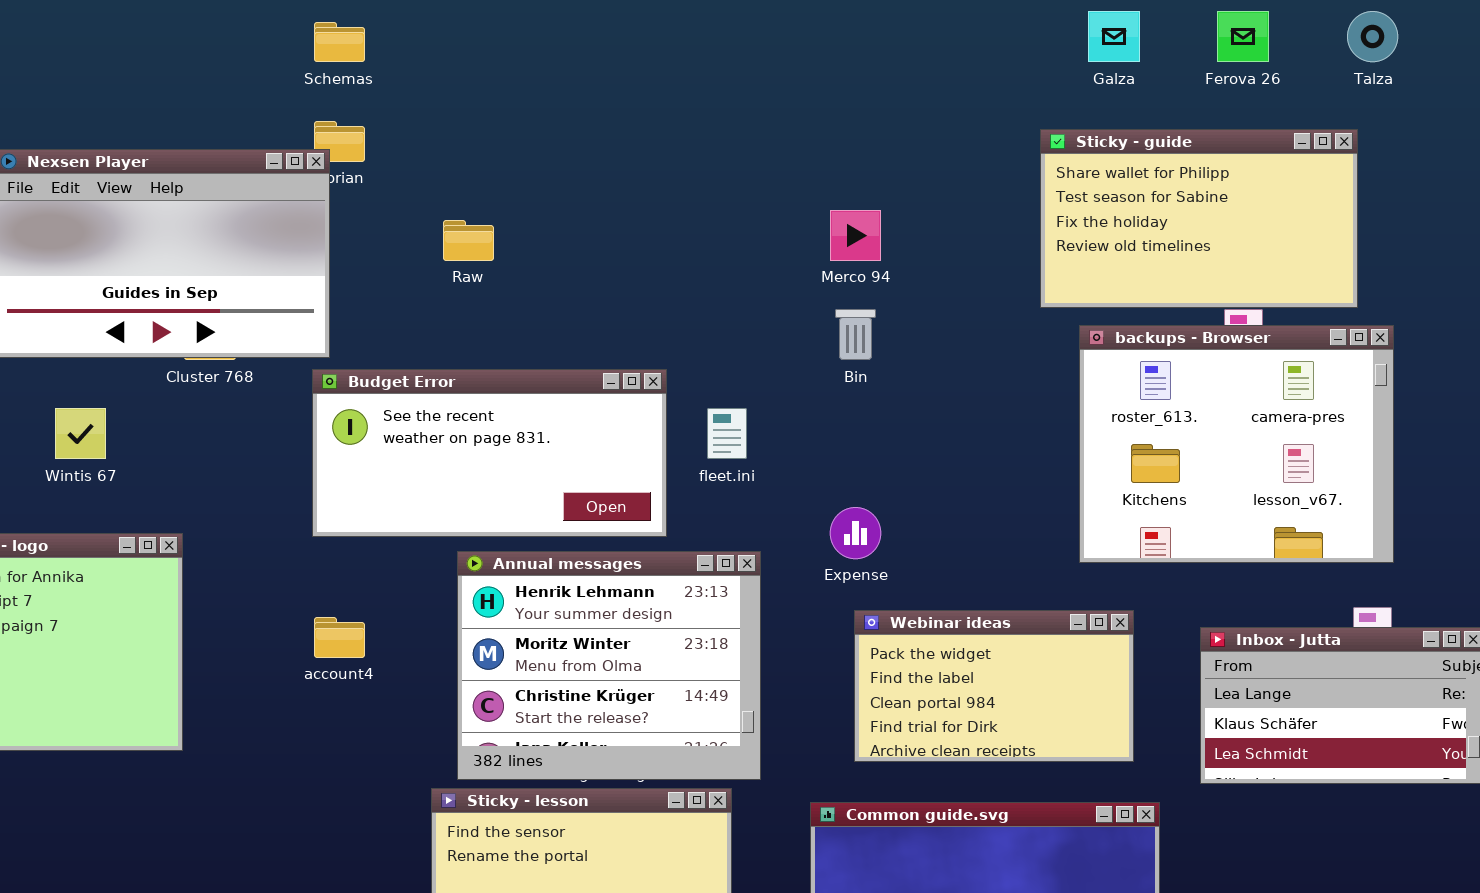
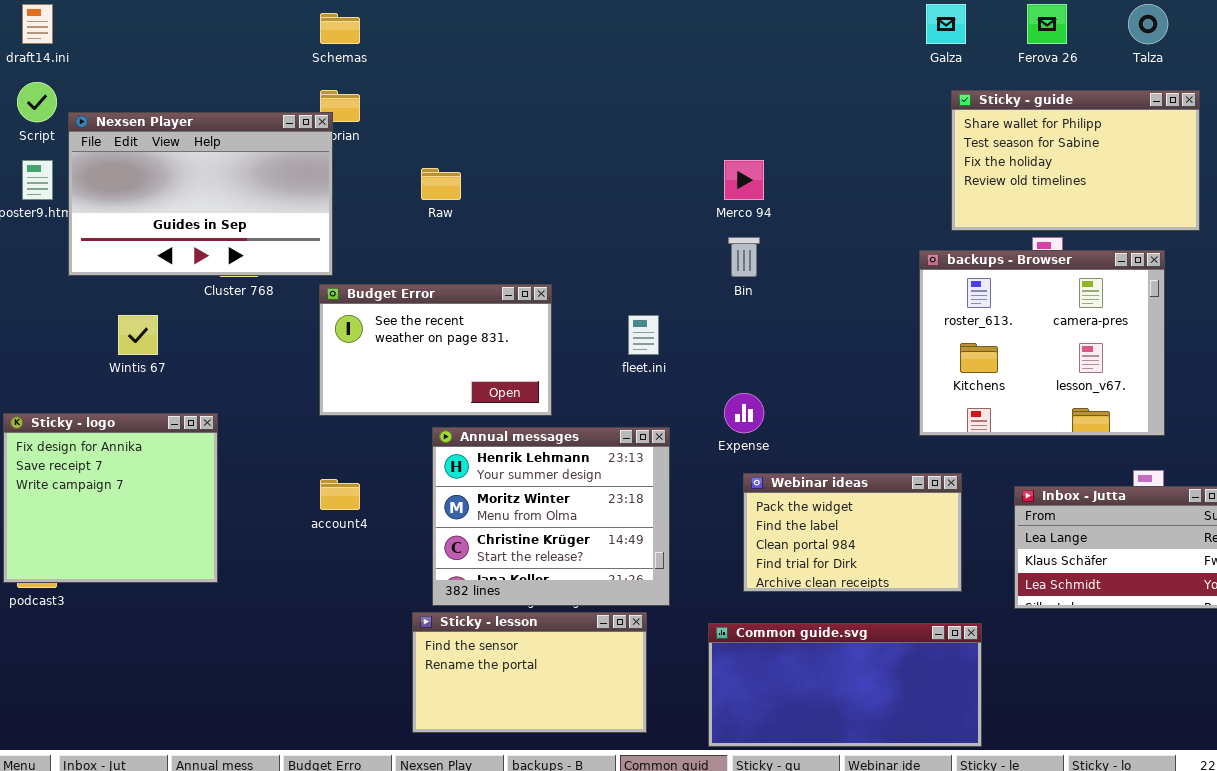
Sticky - guide: [1040,129,1358,308] -> [951,90,1200,231], moved
Budget Error: [312,369,667,537] -> [319,284,552,416], resized

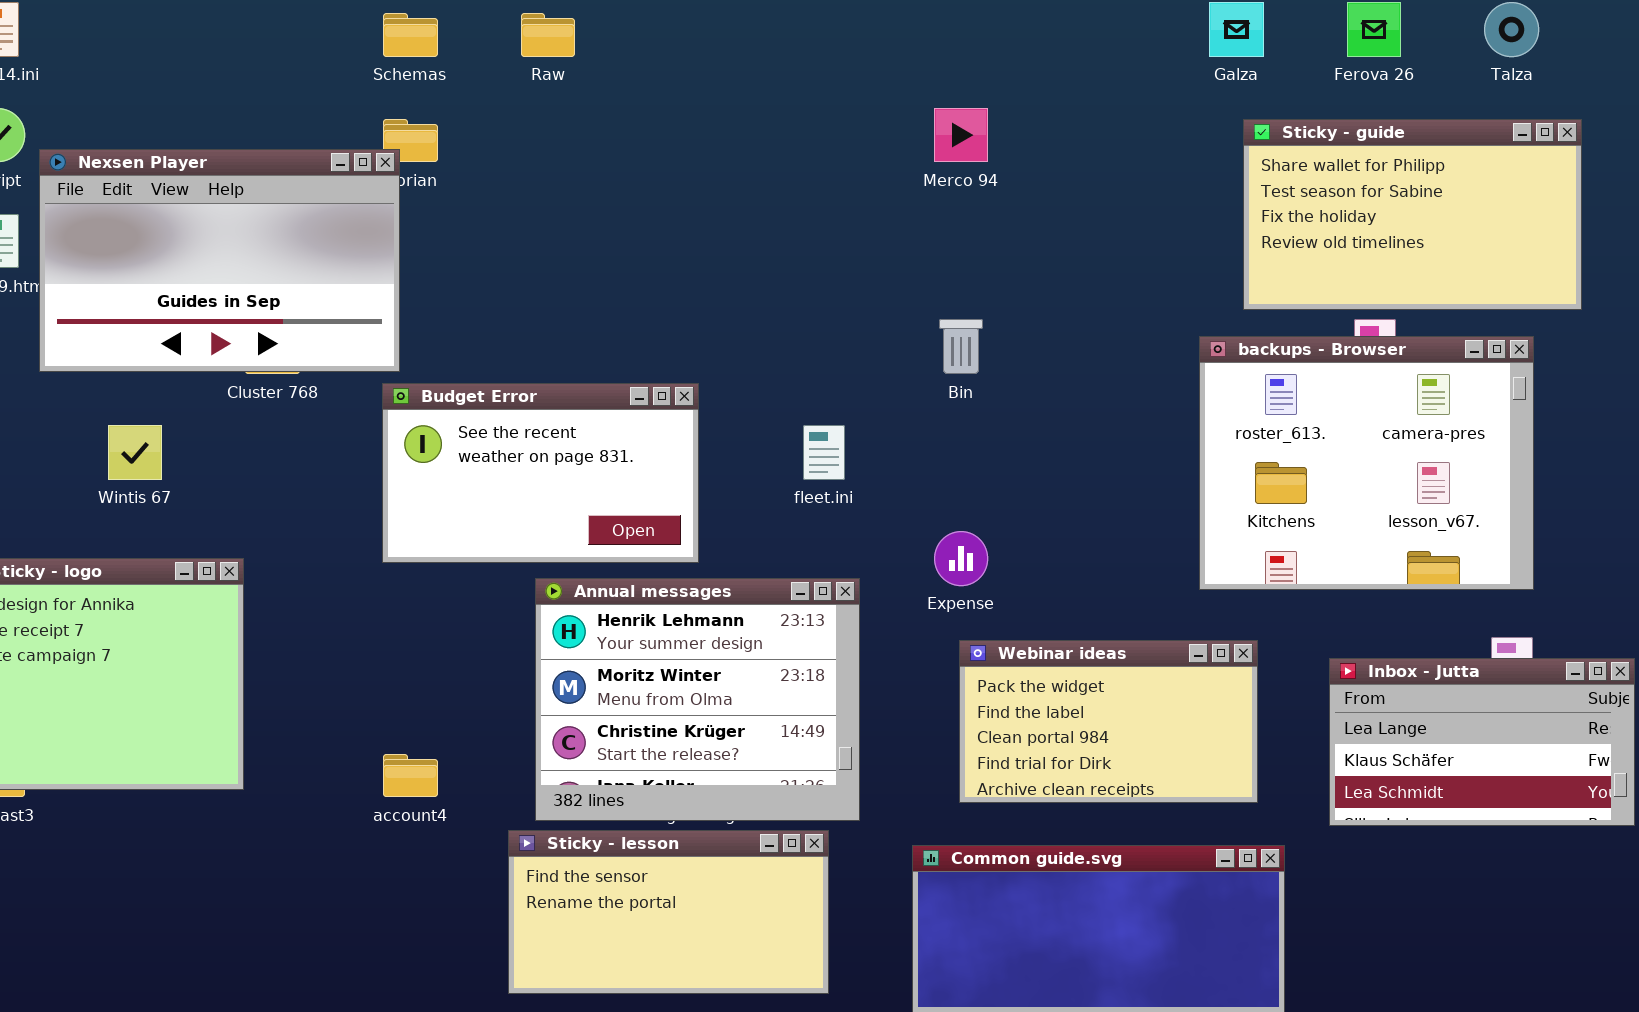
Merco 94: [724,160,764,200] -> [934,108,988,162], moved
Raw: [421,168,461,200] -> [521,13,575,57], moved
account4: [320,479,360,510] -> [383,754,438,797], moved

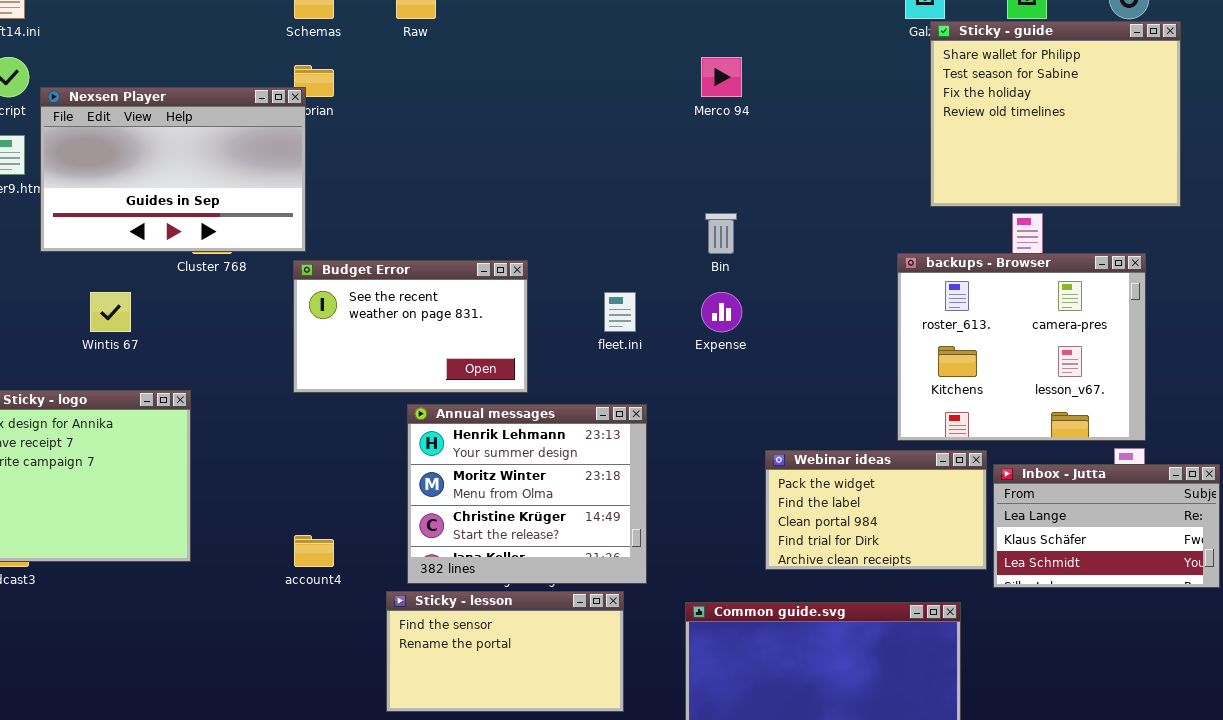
Sticky - guide: [1243,119,1582,310] -> [930,21,1181,207], resized
backups - Browser: [1199,336,1534,590] -> [897,253,1146,441], moved
Expense: [934,531,988,586] -> [701,292,742,332], moved
Webinar ideas: [959,640,1258,803] -> [765,450,987,570], moved

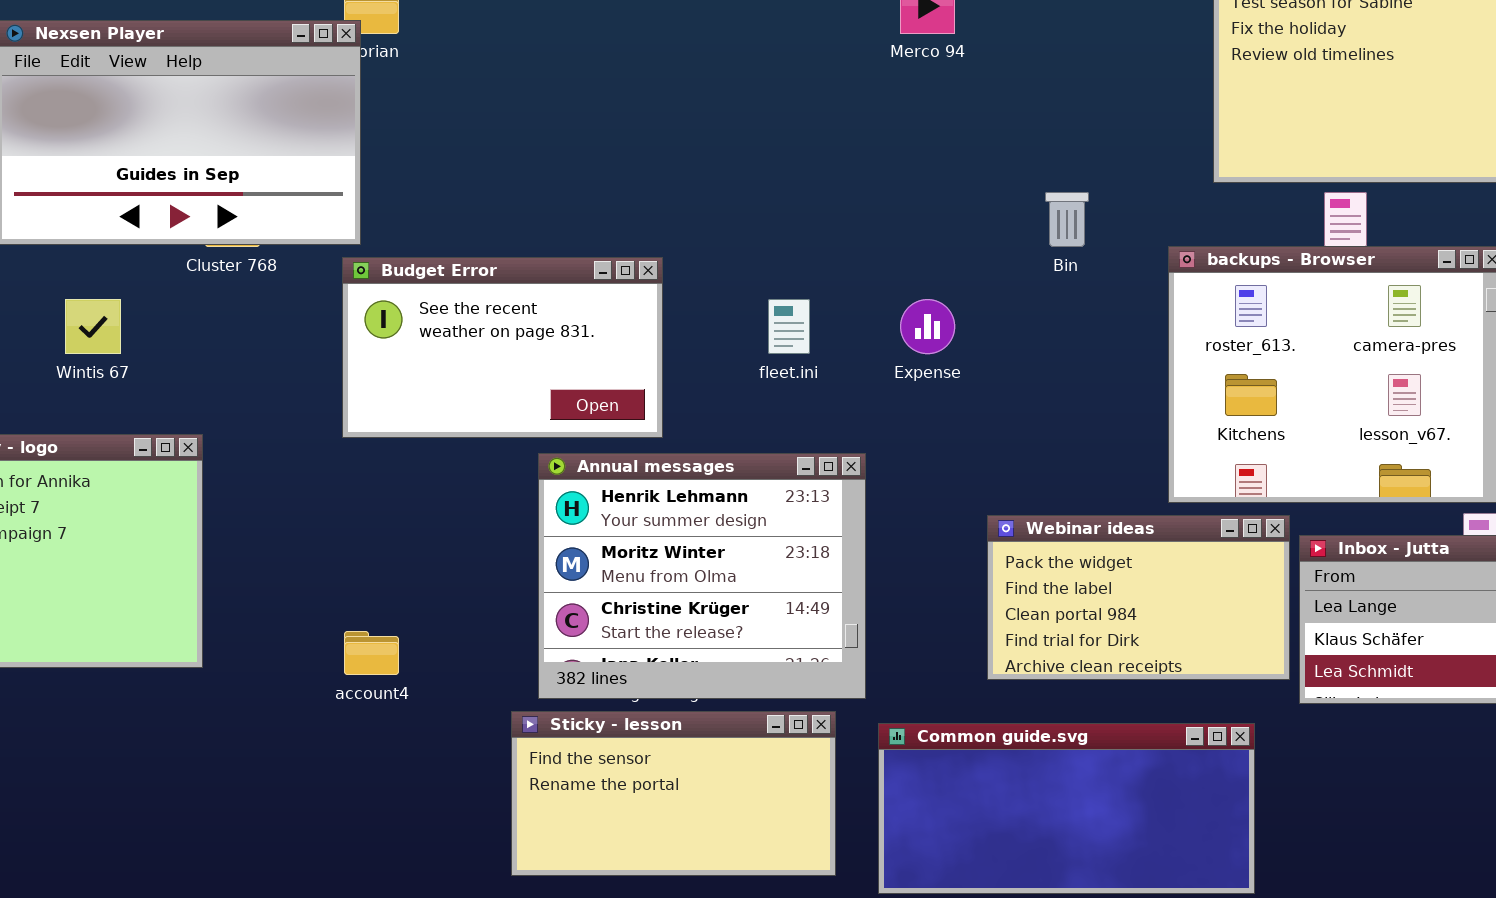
Bin: [705,213,737,254] -> [1045,192,1089,247], moved
Annual messages: [407,404,647,584] -> [538,453,866,699], moved
Sticky - lesson: [386,591,624,712] -> [511,711,836,876], moved

